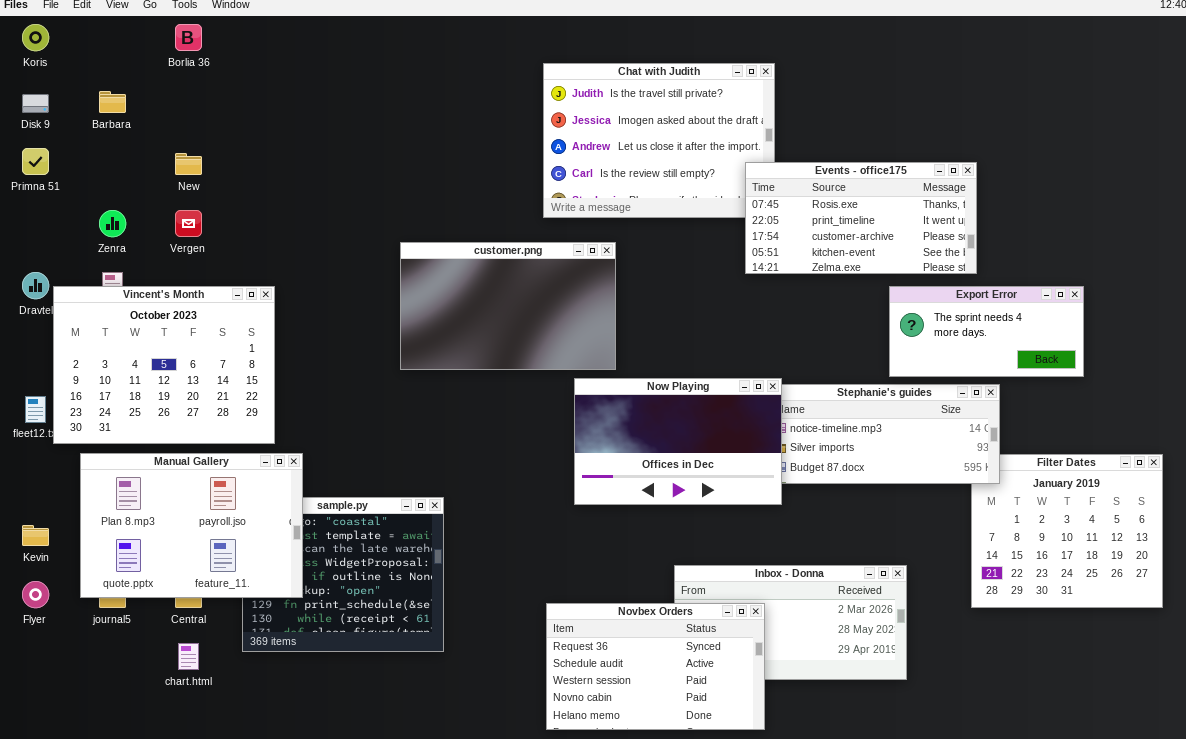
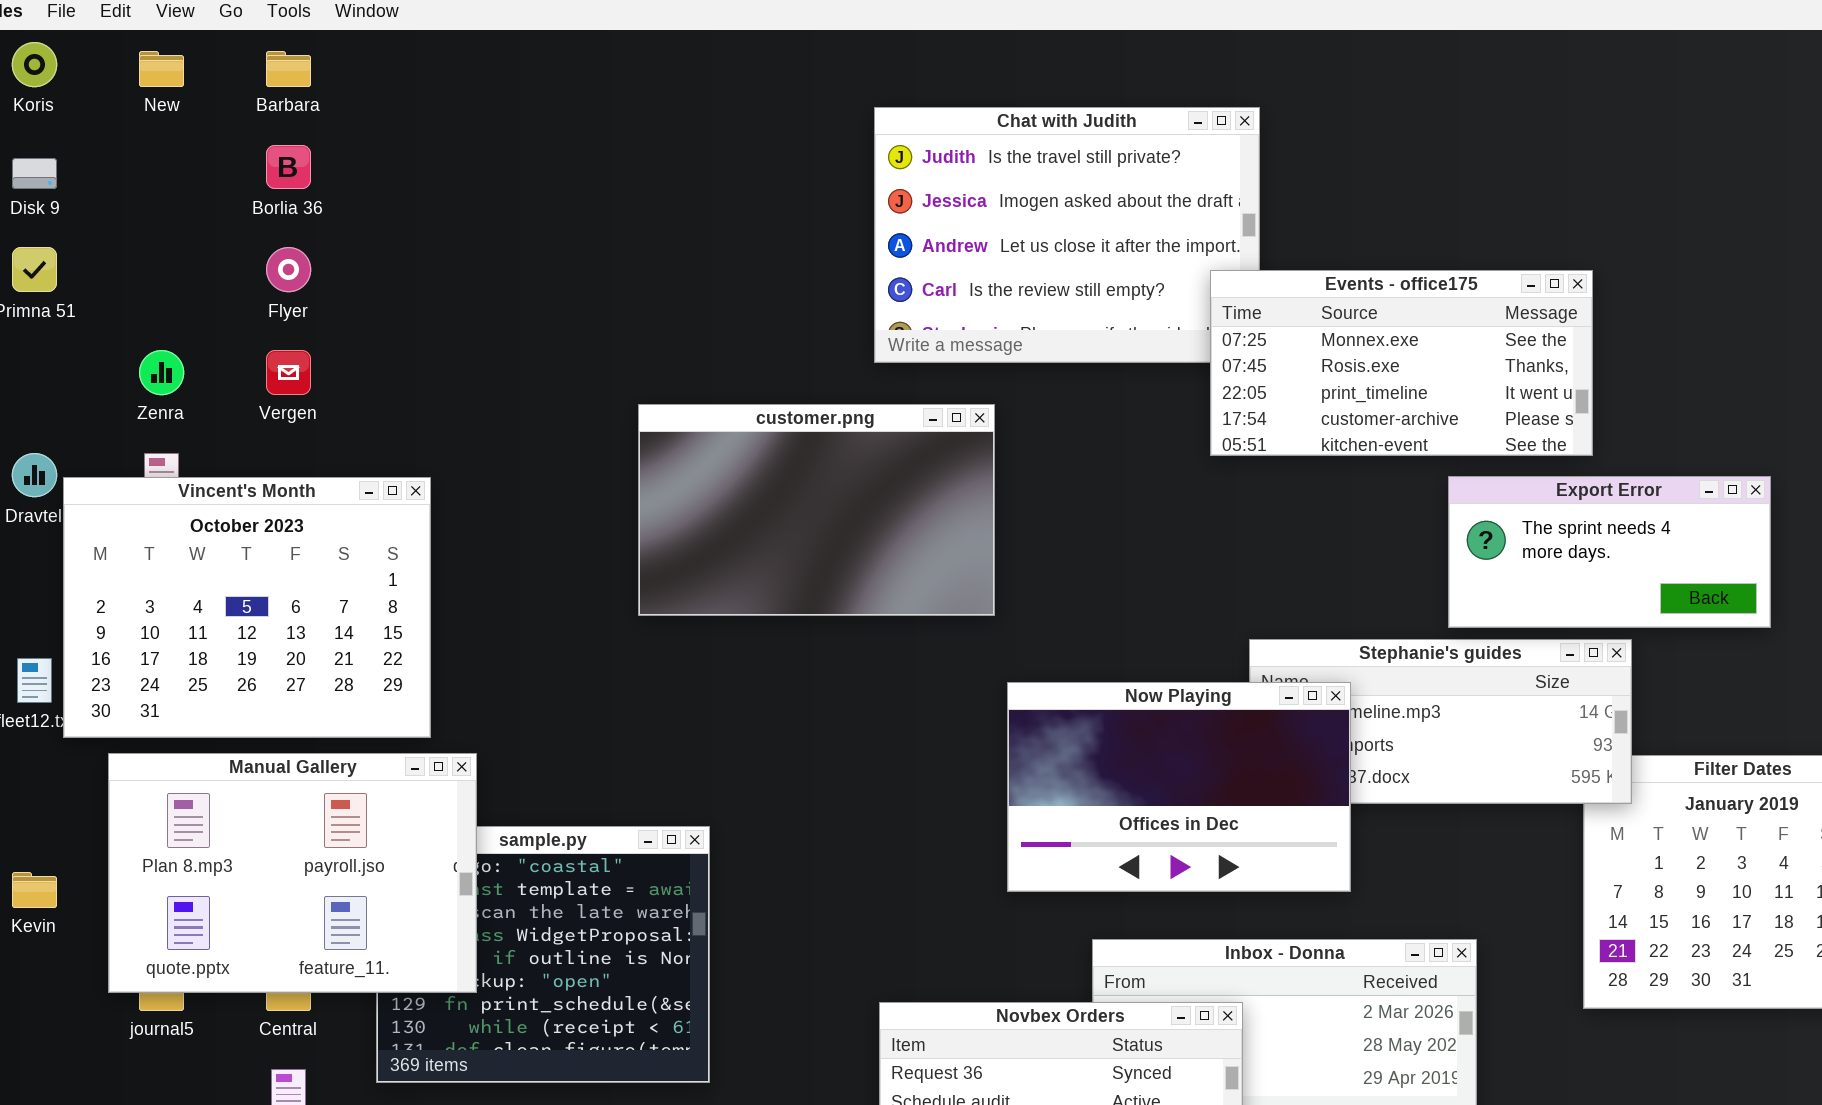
Borlia 36: [175,24,202,51] -> [266,145,311,189], moved
Barbara: [99,91,126,113] -> [266,51,311,87], moved
New: [175,153,202,175] -> [139,51,184,87], moved
Events - office175: [745,162,977,274] -> [1210,270,1593,456], scrolled up 1 row
Now Playing: [574,378,782,505] -> [1007,682,1351,892], moved
Flyer: [22,581,49,608] -> [266,247,311,292], moved

